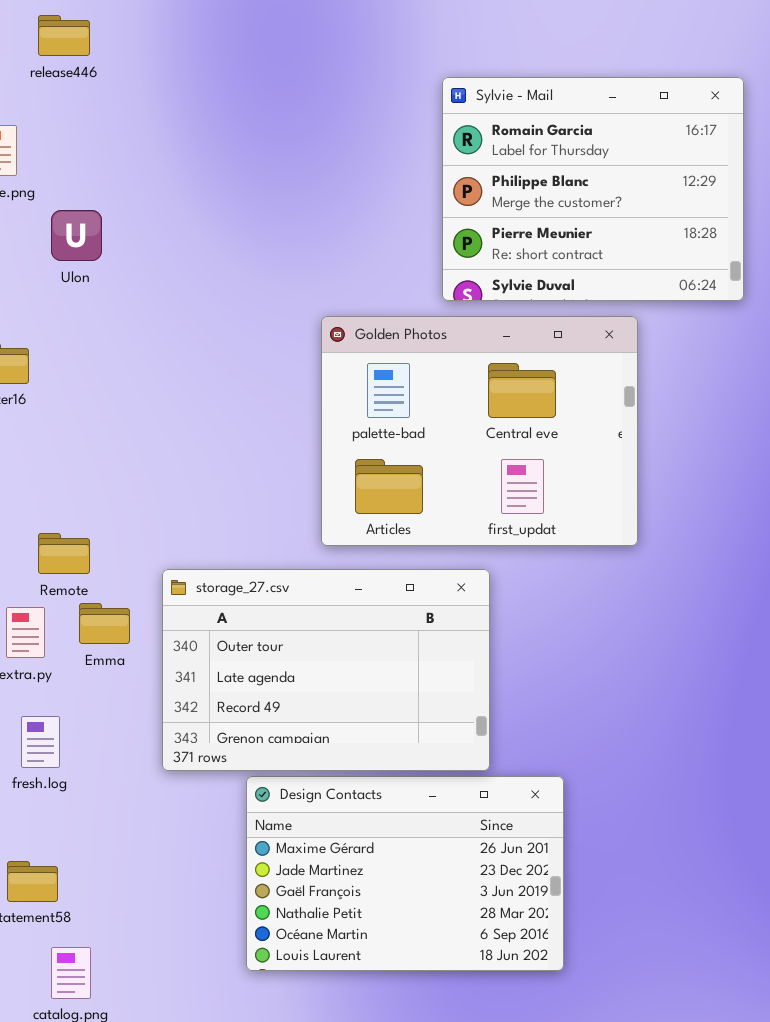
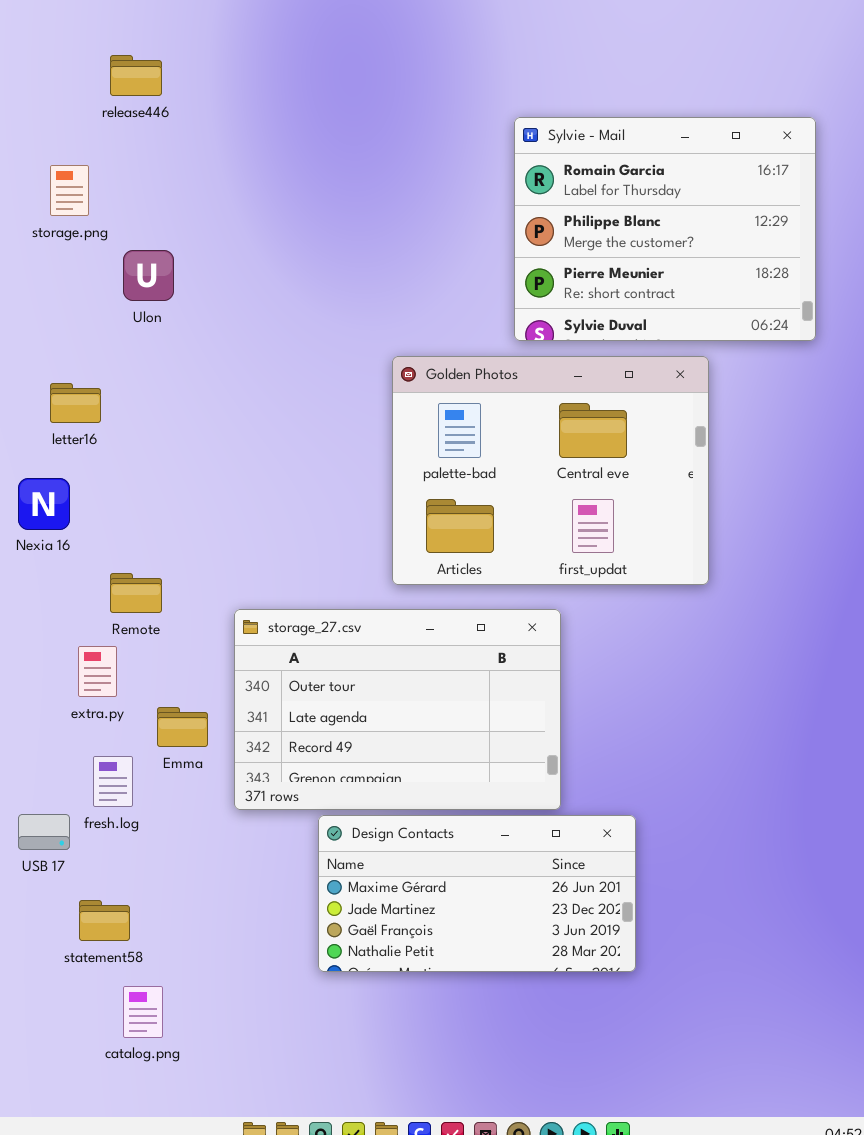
Emma: [79,603,130,644] -> [157,707,208,747], moved
Design Contacts: [246,776,564,971] -> [318,815,636,972], resized

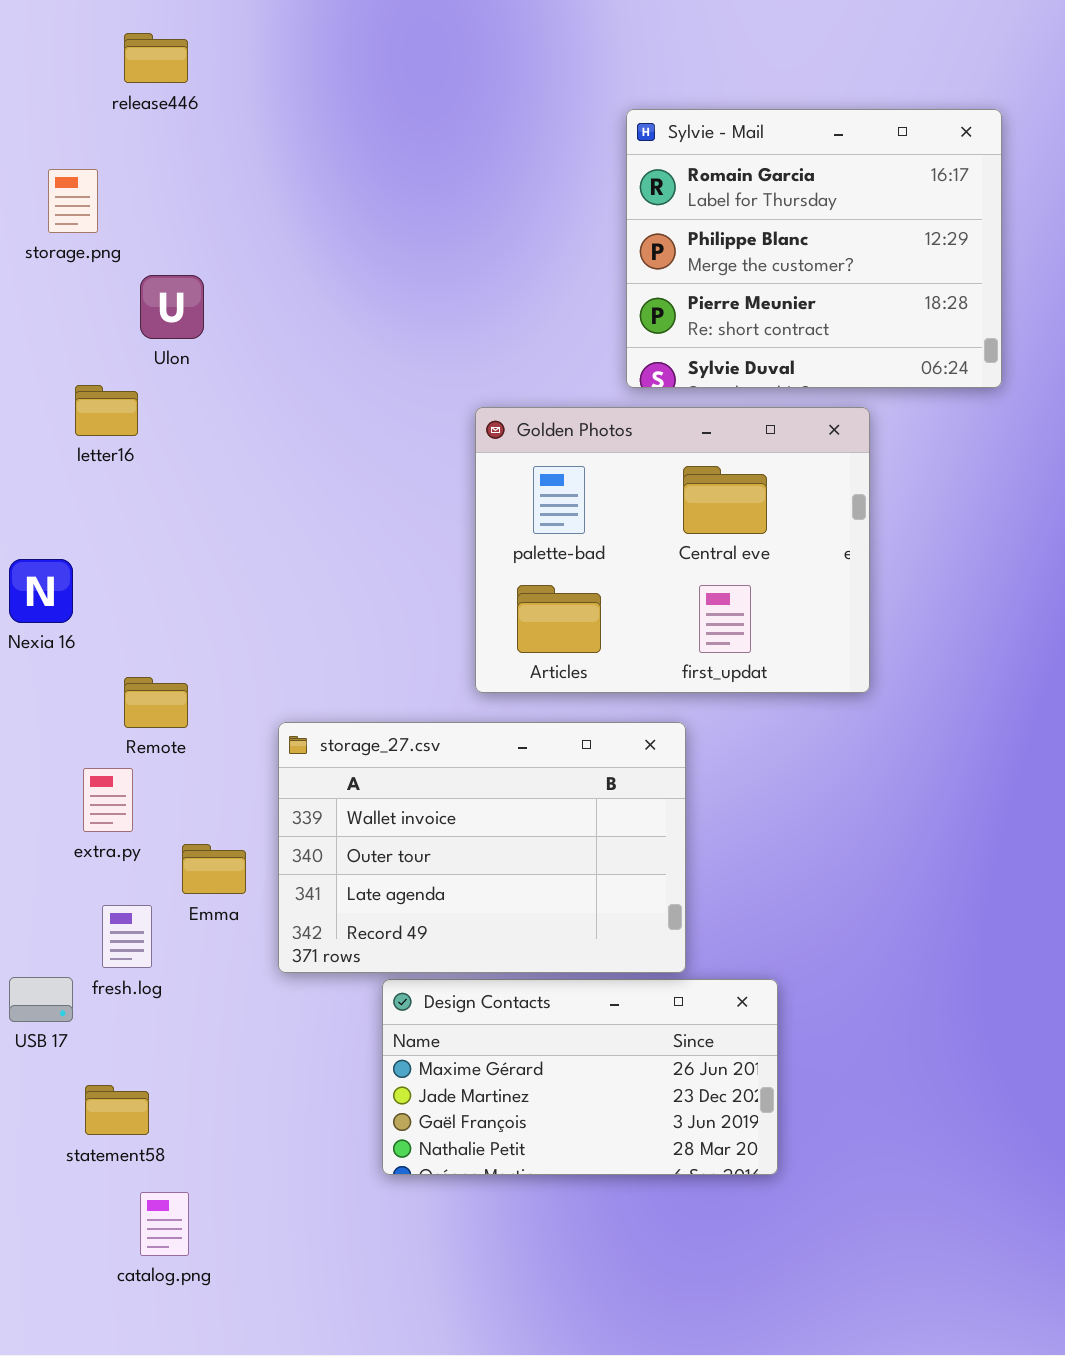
letter16: [50,383,101,423] -> [75,385,138,436], moved
storage_27.csv: [234,609,561,810] -> [278,722,686,973], scrolled up 1 row

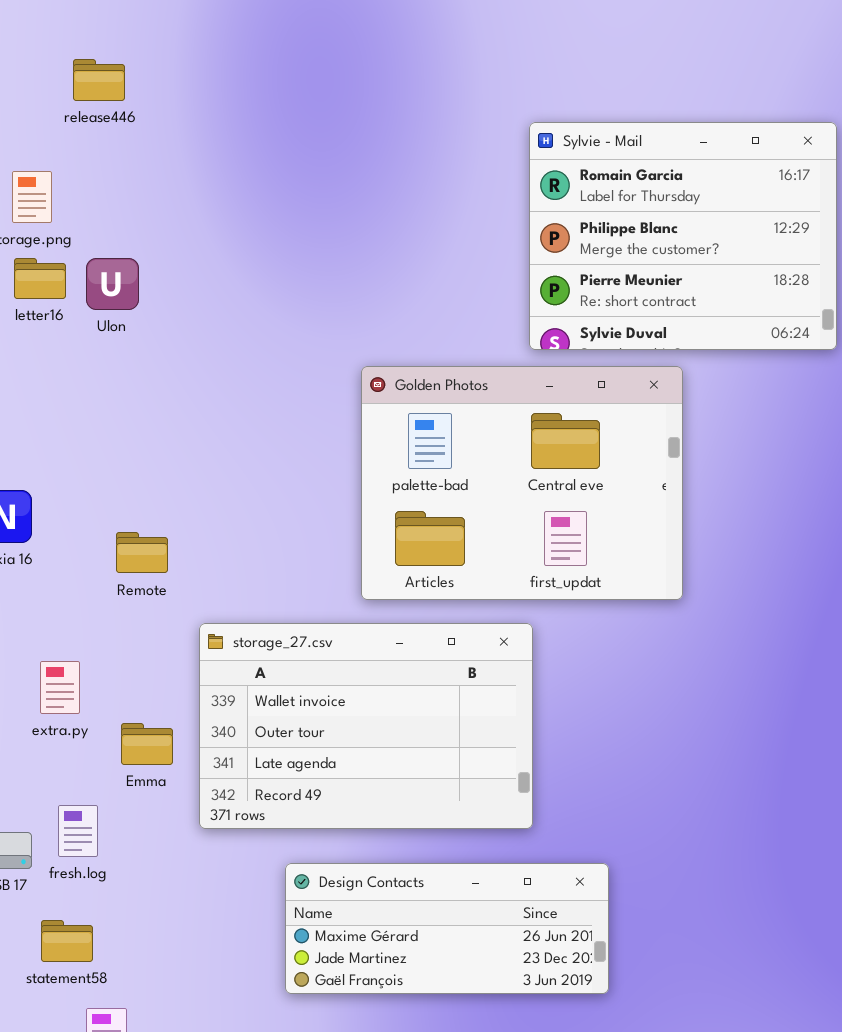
Sylvie - Mail: [626,109,1002,388] -> [529,122,837,350], moved
letter16: [75,385,138,436] -> [14,258,66,299], moved
Remote: [124,677,188,728] -> [116,532,168,573], moved
fresh.log: [102,905,152,968] -> [58,805,98,857], moved
Design Contacts: [382,979,778,1175] -> [285,863,609,994], resized

